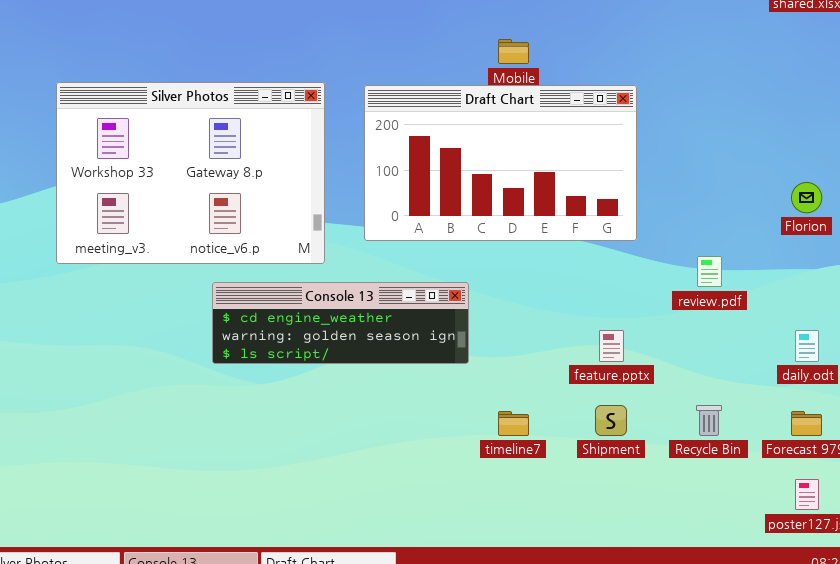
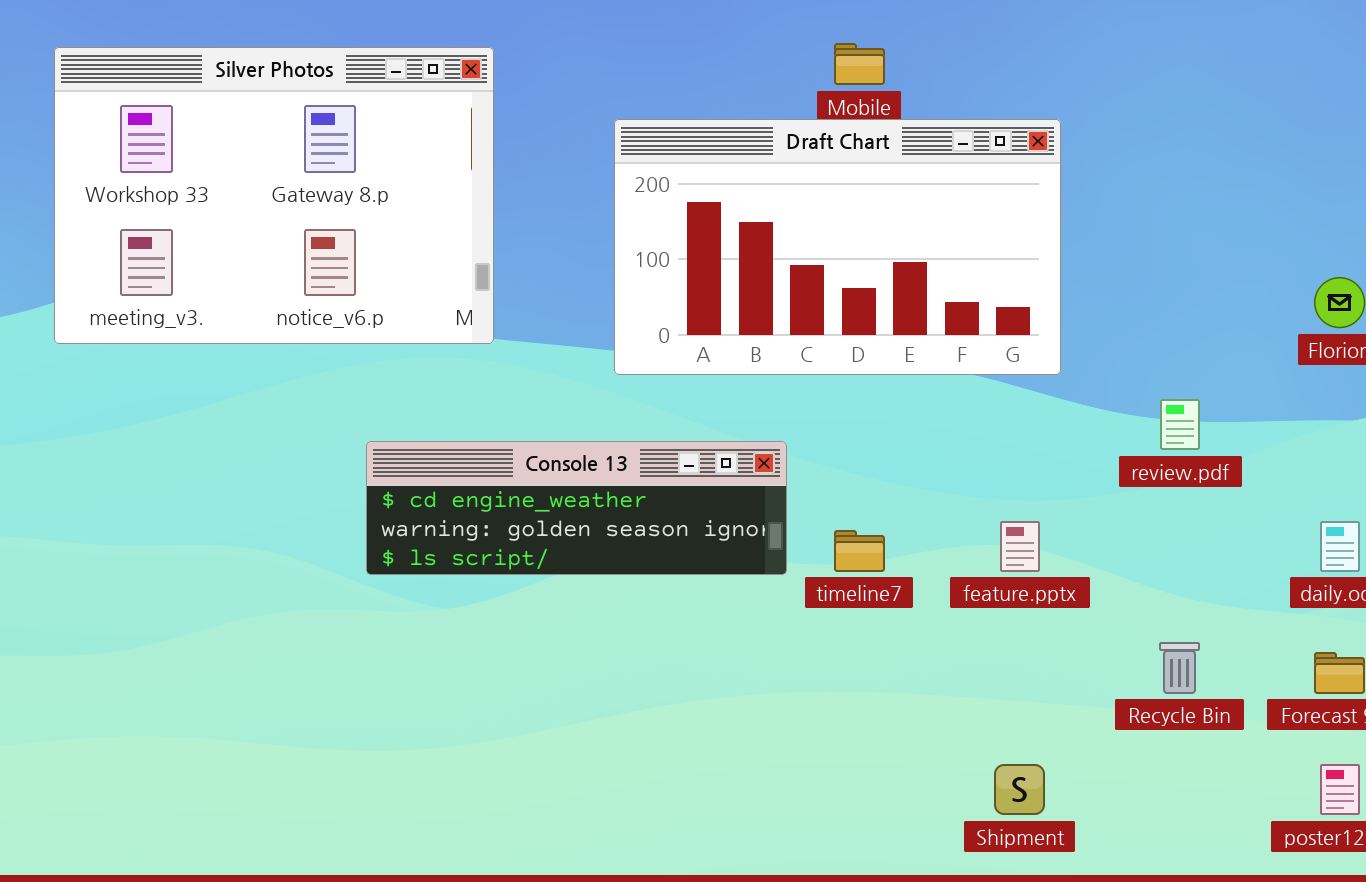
Silver Photos: [56,82,325,264] -> [54,47,494,344], moved
Shipment: [595,405,627,436] -> [994,764,1045,815], moved
timeline7: [498,411,529,436] -> [834,530,885,572], moved

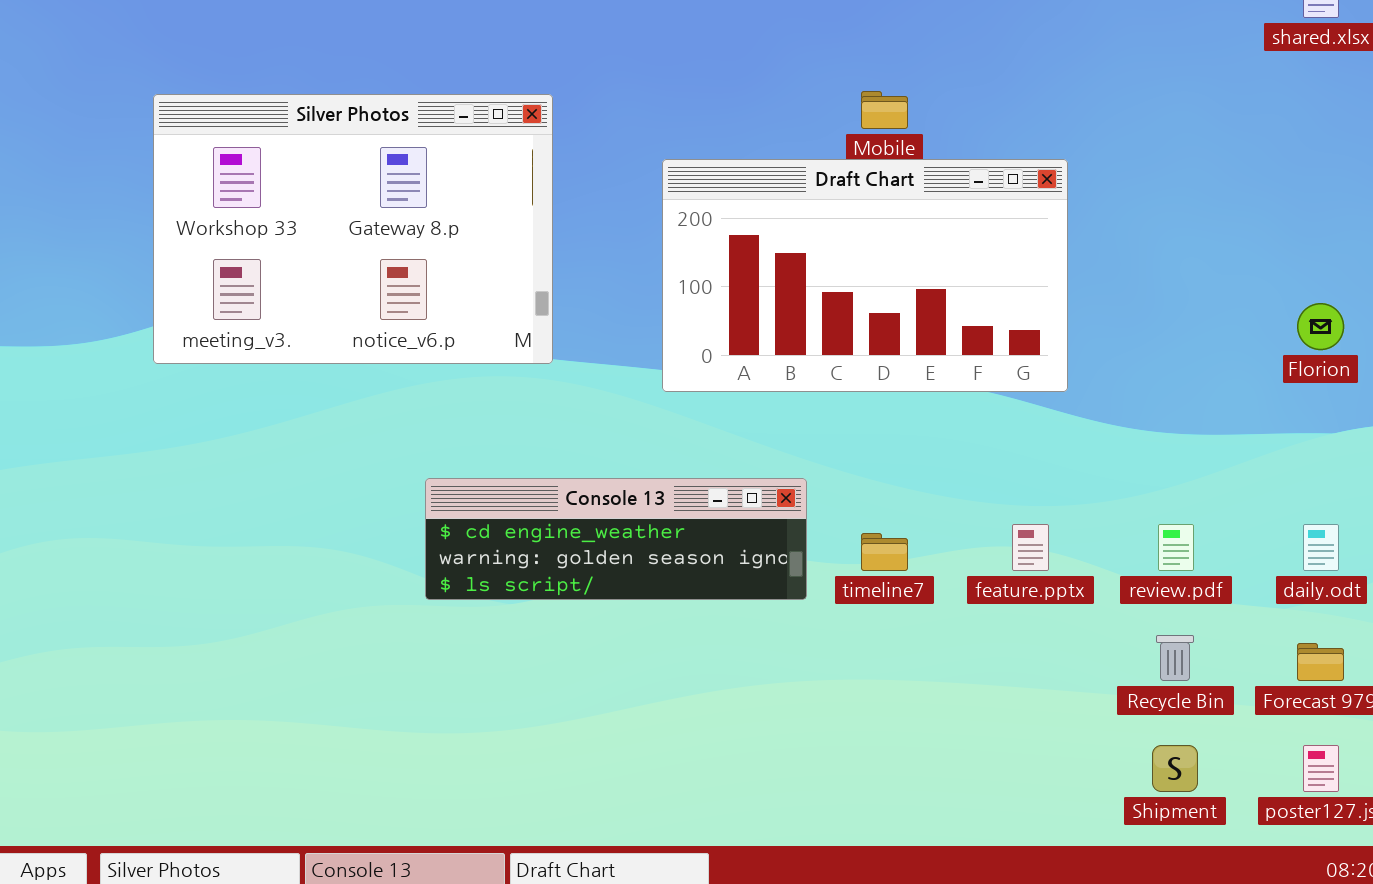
review.pdf: [1160,399,1200,450] -> [1158,524,1194,571], moved
Console 13: [366,441,787,575] -> [425,478,807,600], moved
Shipment: [994,764,1045,815] -> [1152,745,1198,792], moved

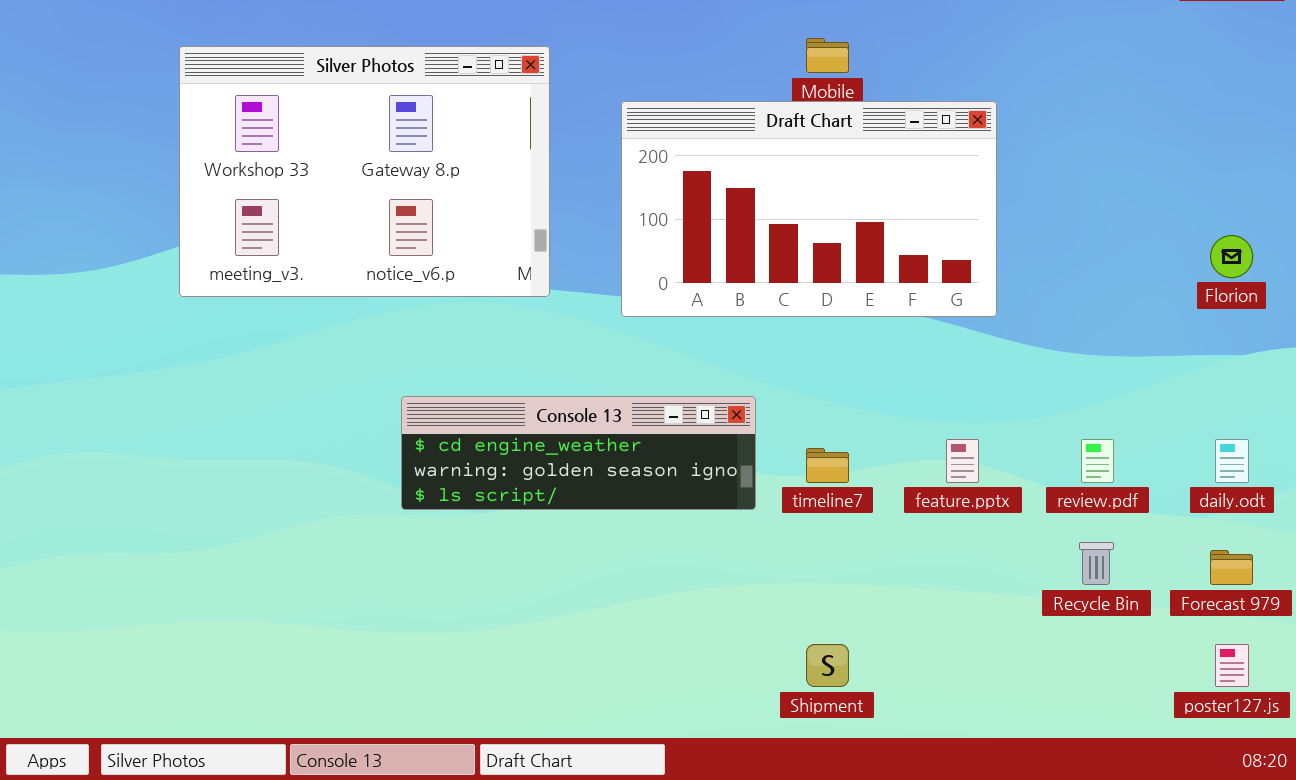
Silver Photos: [153,94,553,364] -> [179,46,550,297], moved
Shipment: [1152,745,1198,792] -> [806,644,849,687], moved

